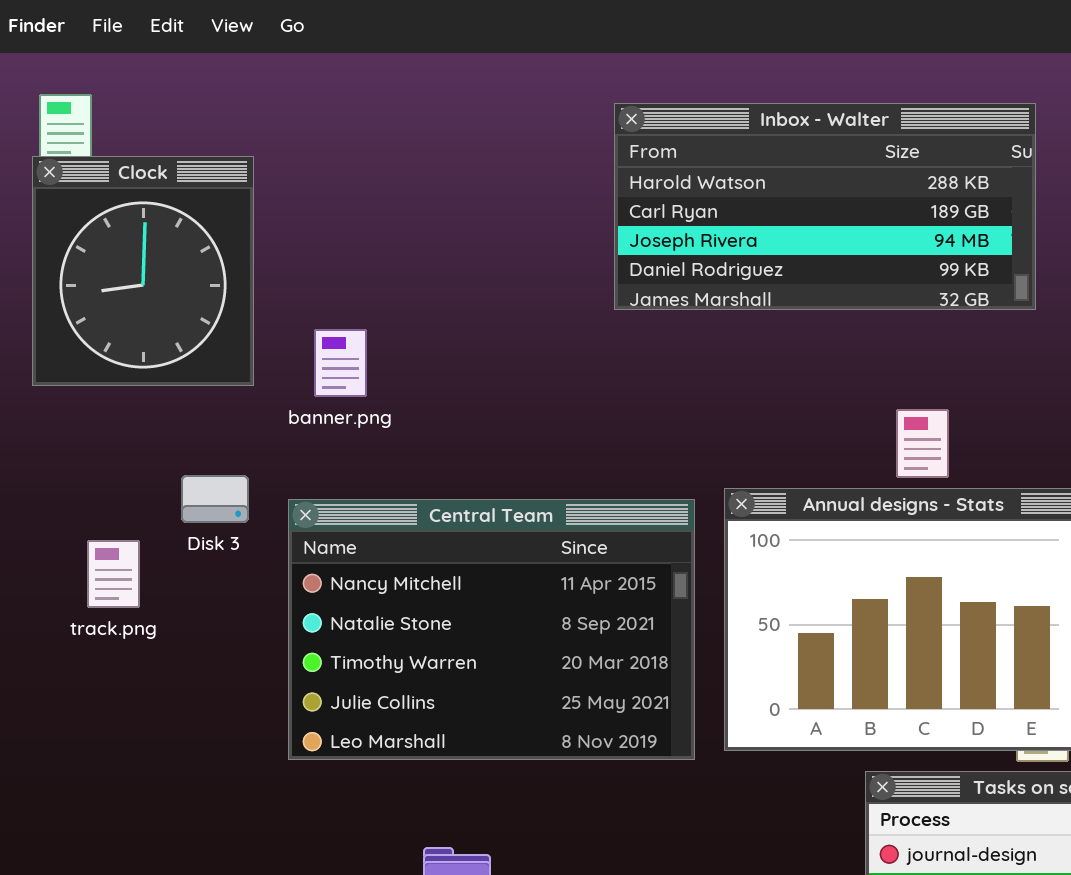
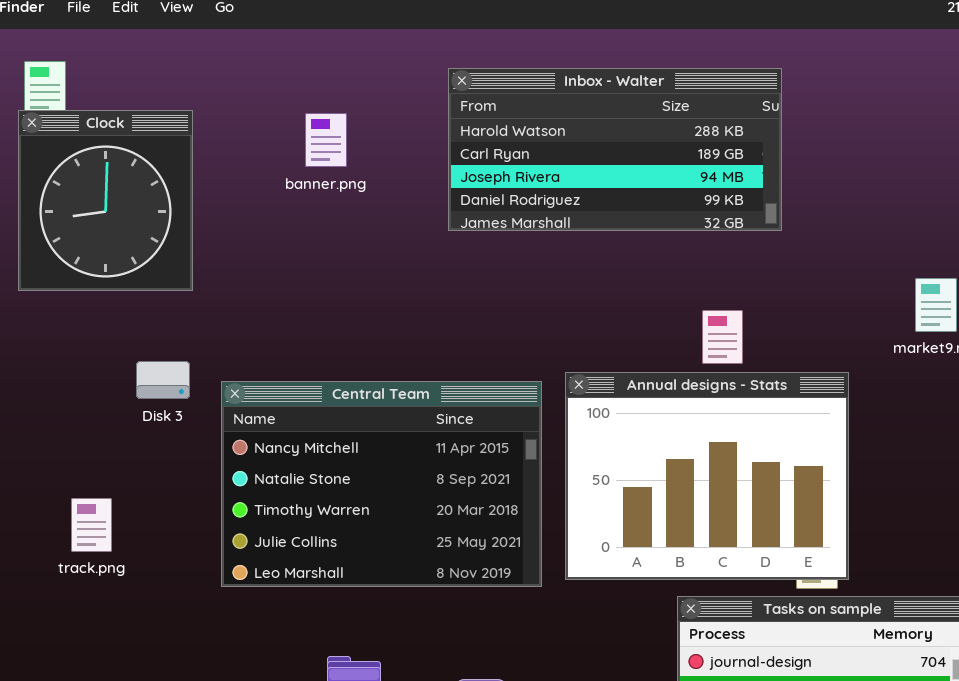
Inbox - Walter: [614,103,1036,310] -> [448,68,782,231], moved
banner.png: [314,329,367,397] -> [305,113,347,167], moved
track.png: [87,540,140,608] -> [71,498,112,552], moved

